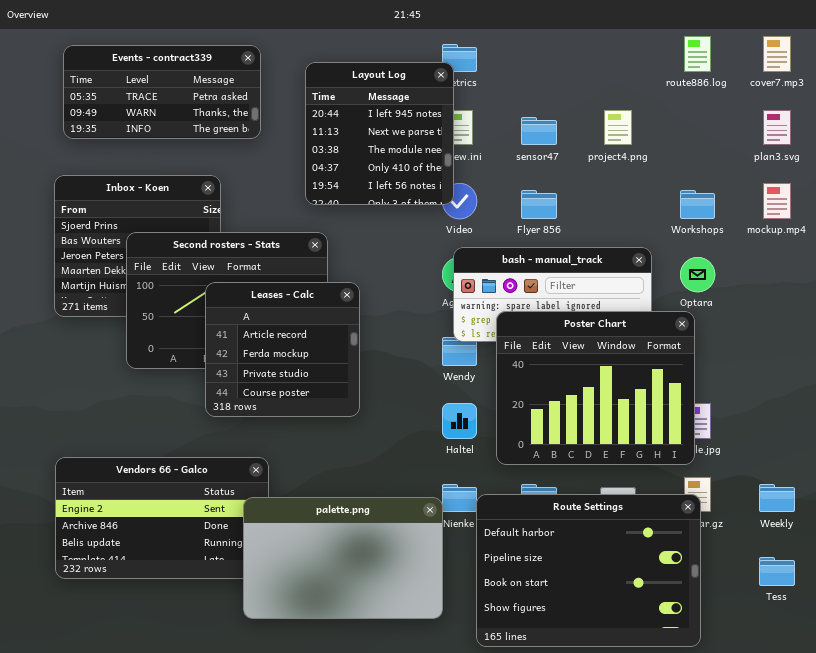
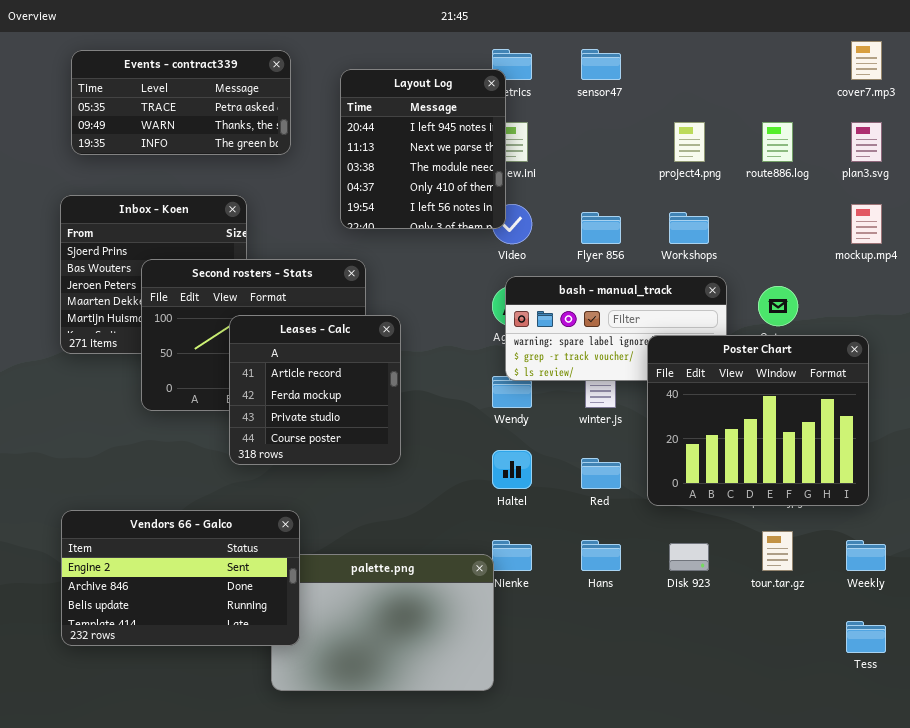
route886.log: [684,36,711,72] -> [762,122,793,162], moved
sensor47: [521,117,557,145] -> [581,49,621,80], moved
Workshops: [680,190,715,219] -> [669,212,709,244], moved
Poster Chart: [496,311,695,465] -> [647,335,869,506], moved
Vendors 66 - Galco: [55,457,269,579] -> [61,510,300,646], raised
Route Settings: [476,494,701,647] -> none, closed

